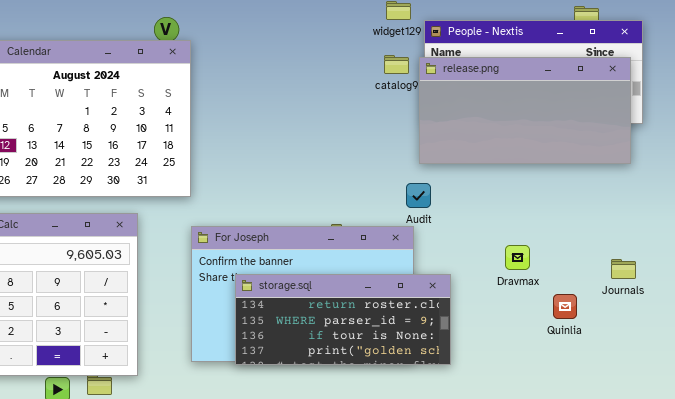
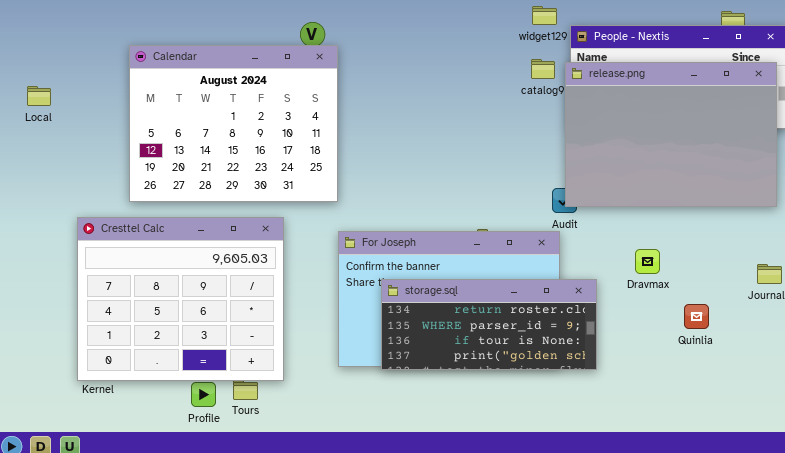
release.png: [419,57,631,164] -> [565,62,777,207], resized
Dravmax: [505,245,530,270] -> [635,249,660,274], moved
Quinlia: [553,294,577,319] -> [684,304,709,329], moved

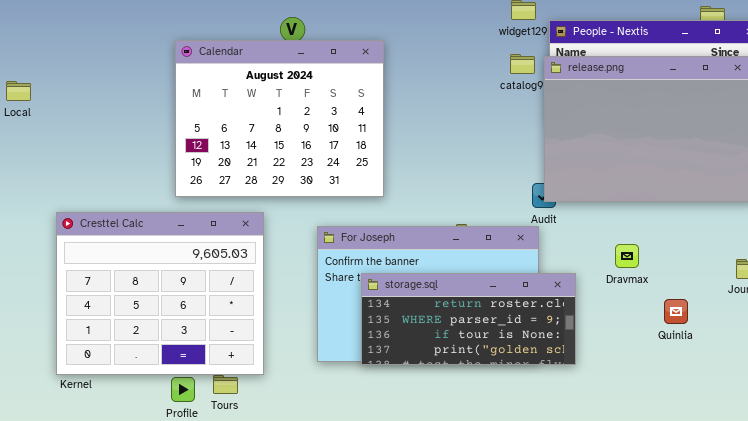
Calendar: [129,45,338,202] -> [175,40,384,197], moved

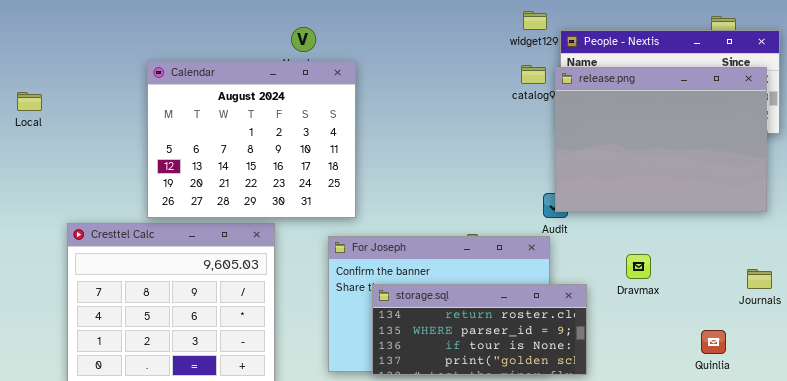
Calendar: [175,40,384,197] -> [147,61,356,218], moved
Quinlia: [664,299,688,324] -> [701,330,726,354], moved

